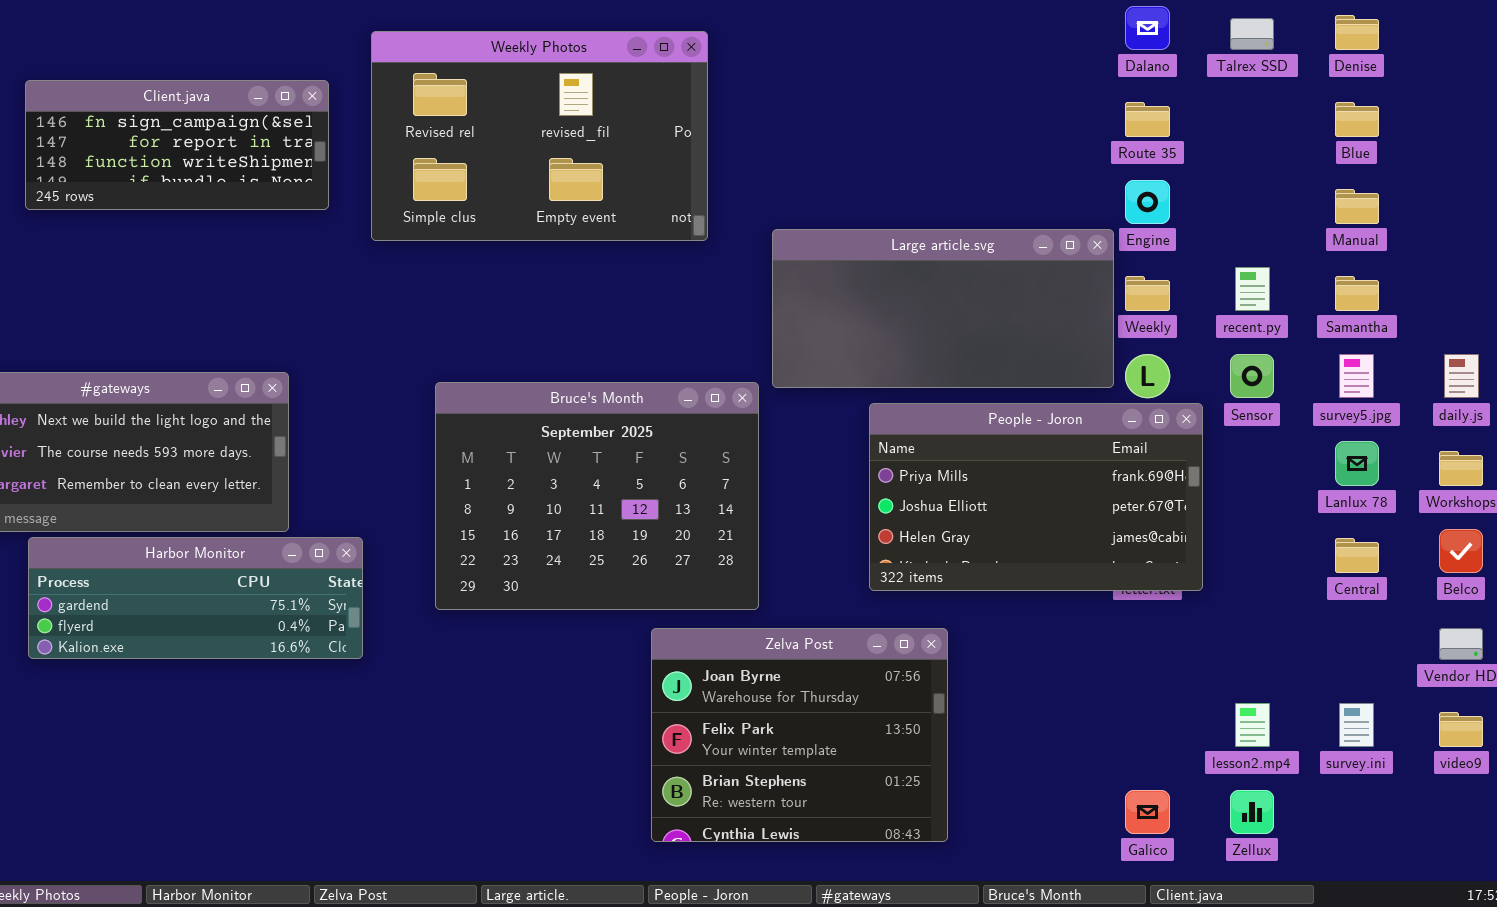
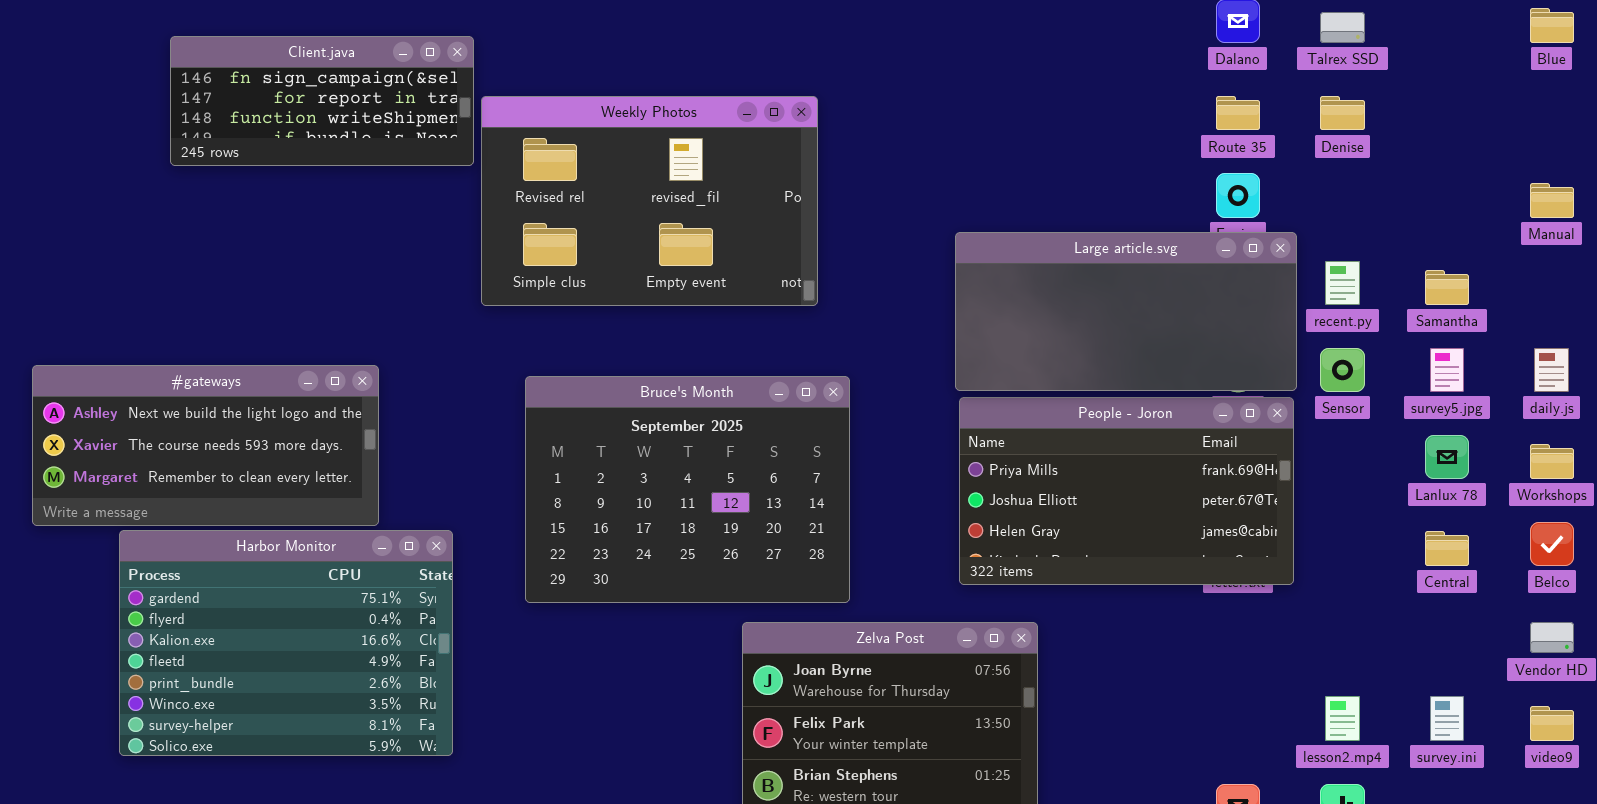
Denise: [1335,15,1379,50] -> [1320,96,1365,130], moved
Weekly Photos: [371,31,708,241] -> [481,96,818,306], moved
Client.java: [25,80,329,210] -> [170,36,474,166], moved
Blue: [1335,102,1379,137] -> [1530,8,1574,43], moved
Manual: [1335,189,1379,224] -> [1530,183,1574,218], moved
Large article.svg: [772,229,1114,388] -> [955,232,1297,391], moved
Harbor Monitor: [28,537,363,659] -> [119,530,453,756], resized

